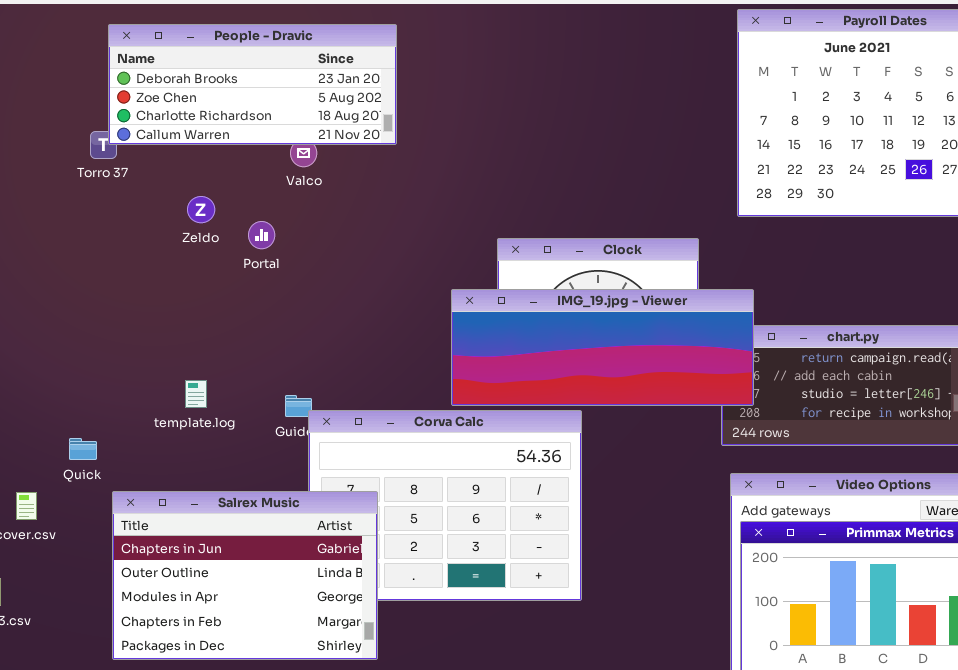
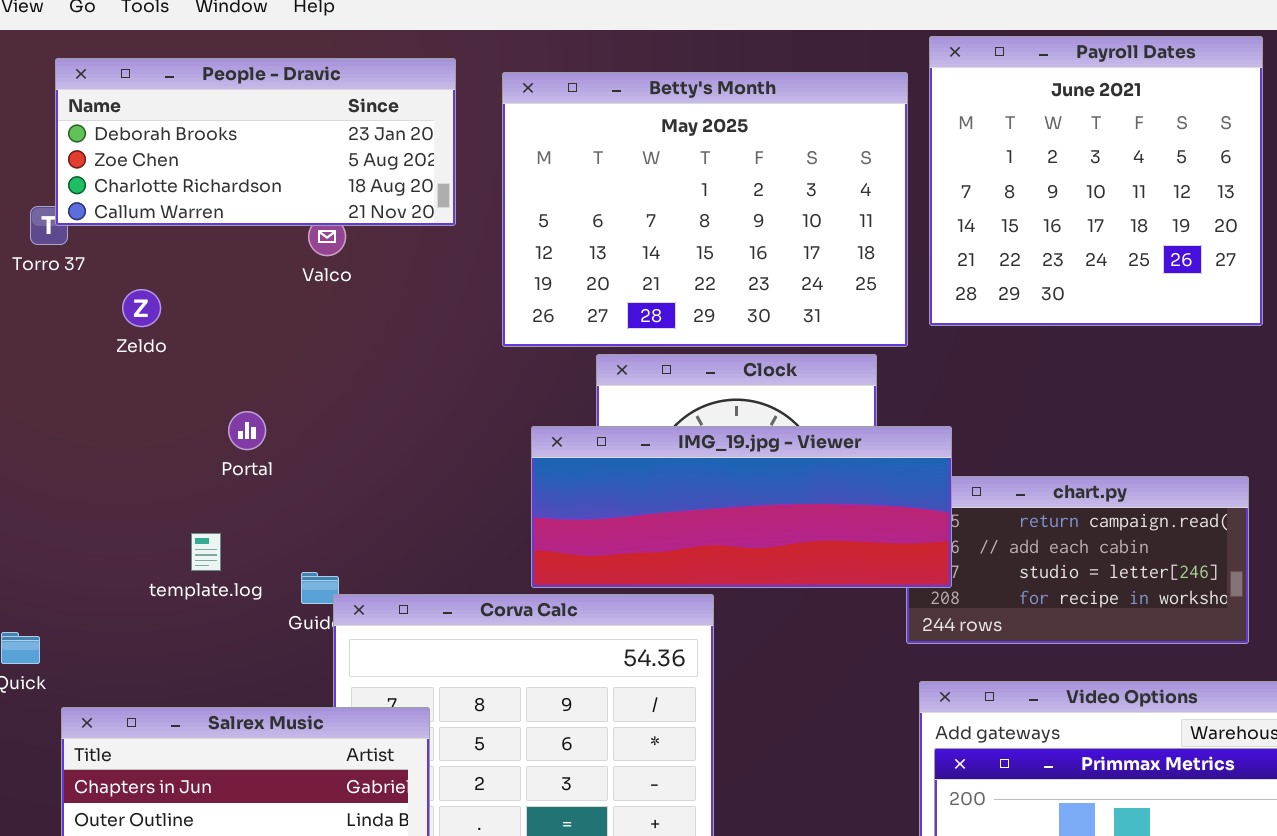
Betty's Month: none -> [502,72,908,347], opened
Zeldo: [187,196,215,223] -> [122,289,161,327], moved
Portal: [248,221,275,249] -> [228,411,266,450], moved
template.log: [185,380,207,408] -> [191,533,221,571], moved

